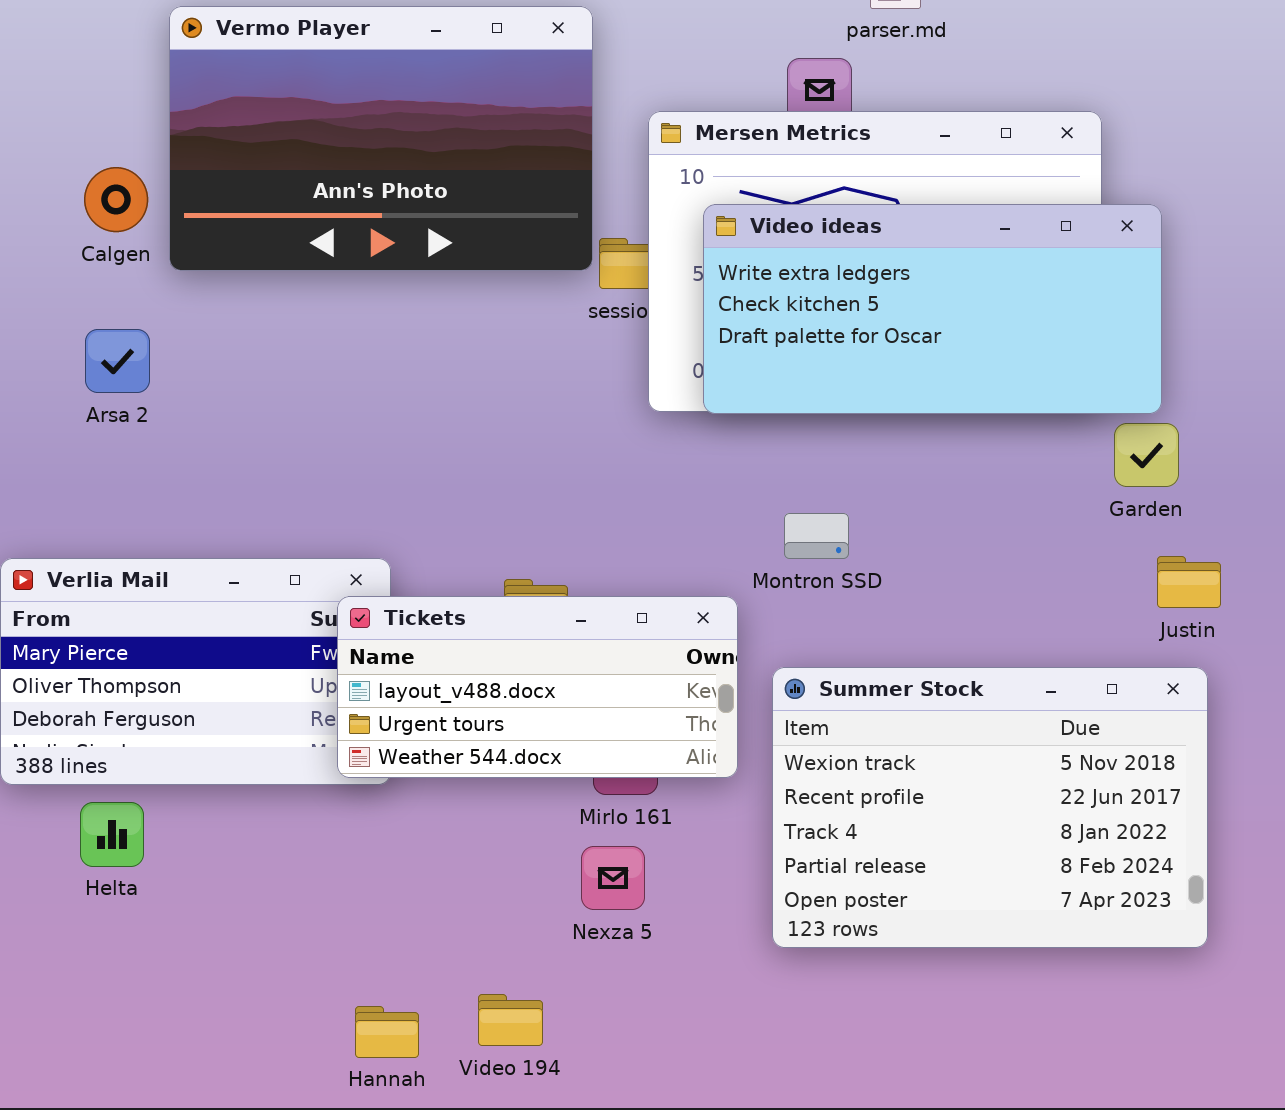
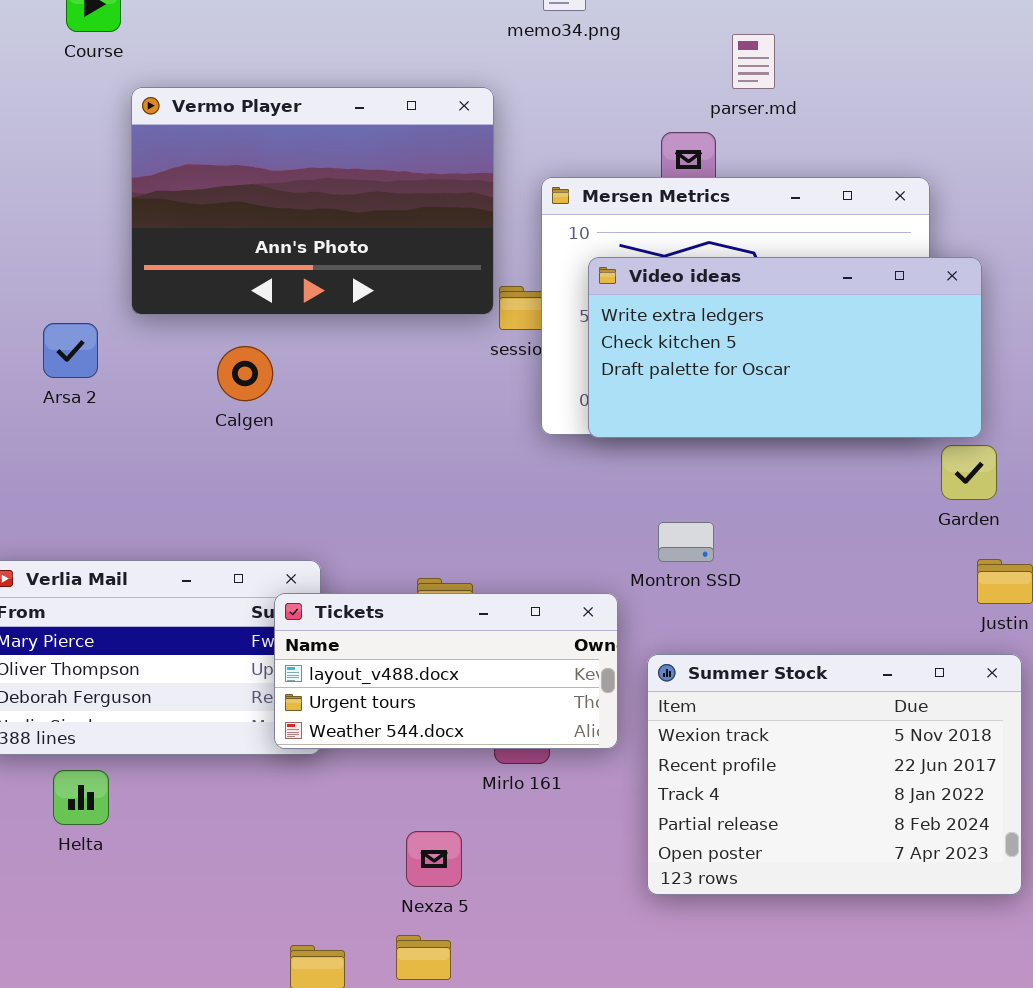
Calgen: [84,167,148,232] -> [217,346,273,401], moved
Arsa 2: [85,329,150,393] -> [43,323,98,378], moved
Nexza 5: [581,846,645,910] -> [406,831,462,887], moved

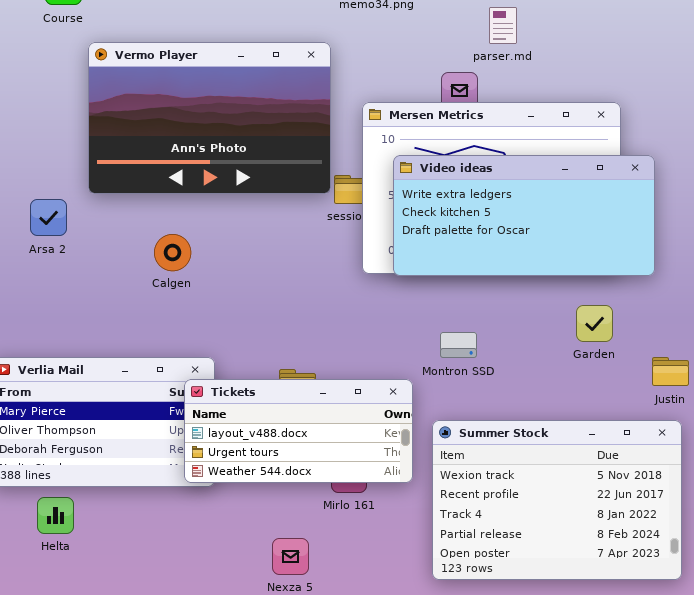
Calgen: [217,346,273,401] -> [154,234,191,271], moved
Garden: [941,445,997,500] -> [576,305,613,342], moved

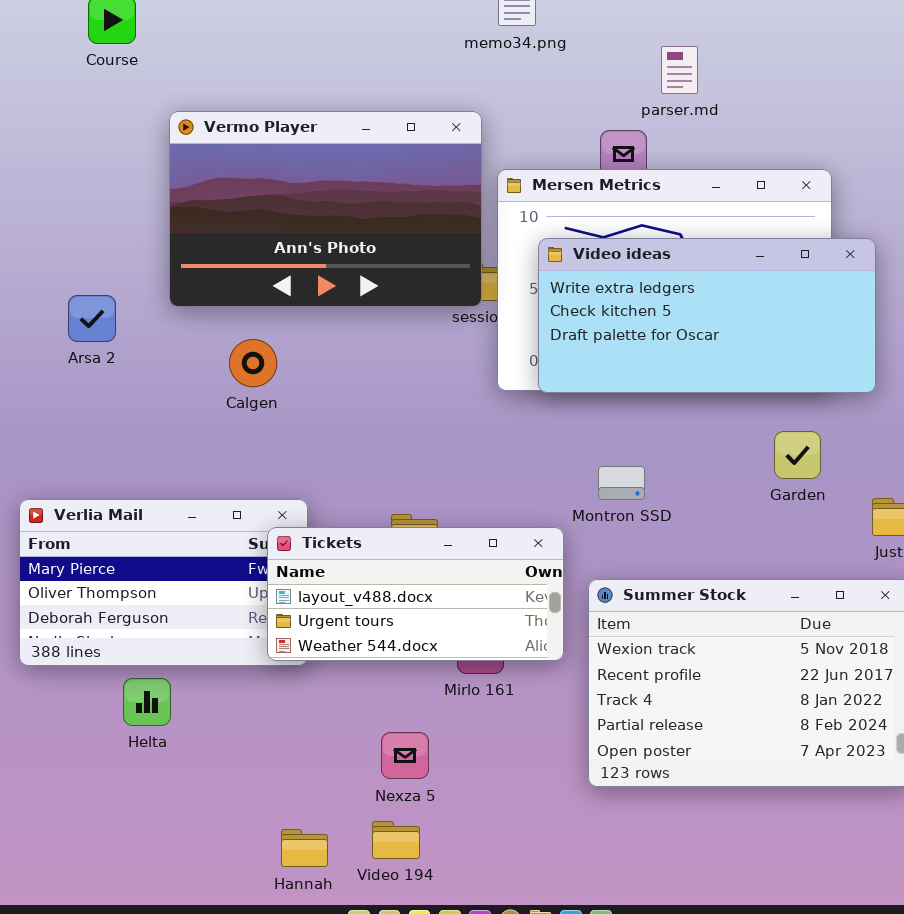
Vermo Player: [88,42,331,194] -> [169,111,482,307], moved
Helta: [37,497,74,534] -> [123,678,171,726], moved

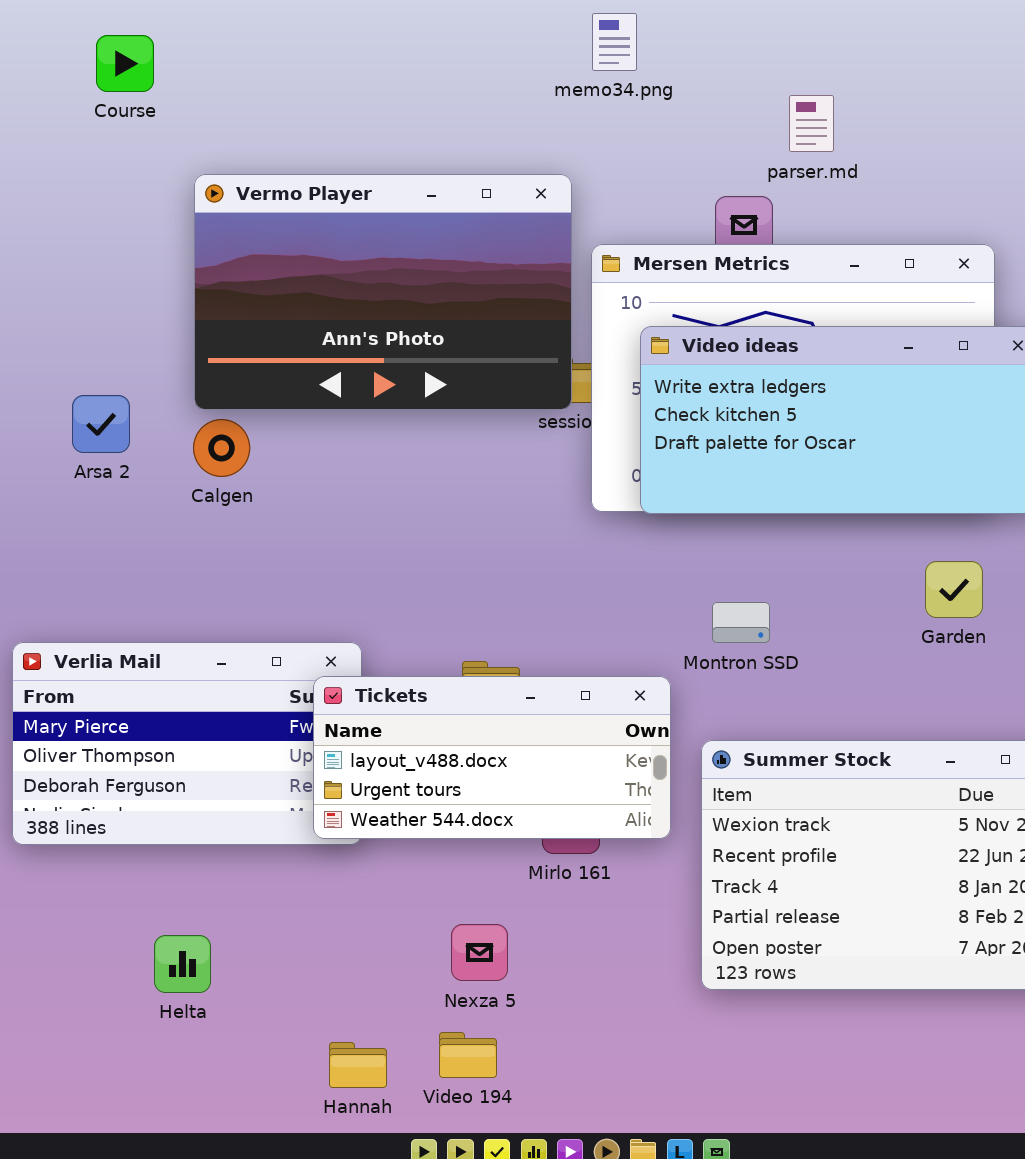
Calgen: [229,339,277,387] -> [193,419,250,477], moved
Helta: [123,678,171,726] -> [154,935,211,993], moved

